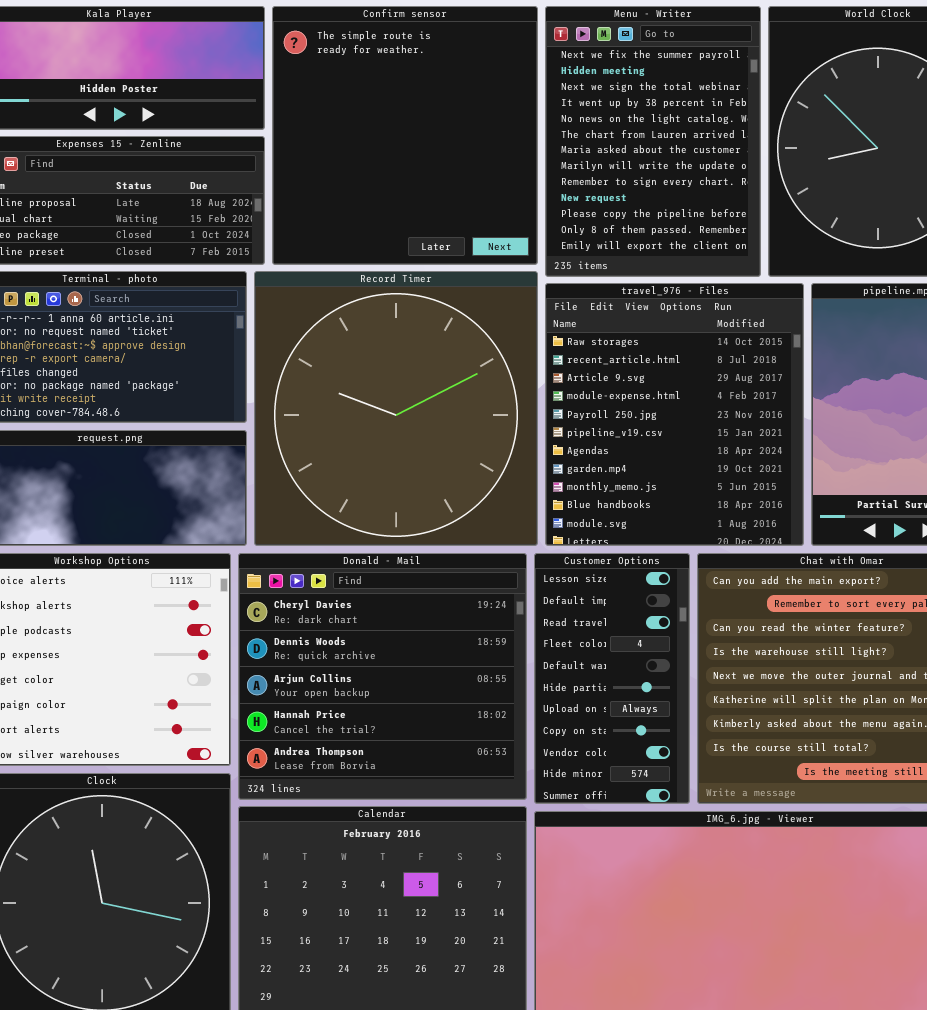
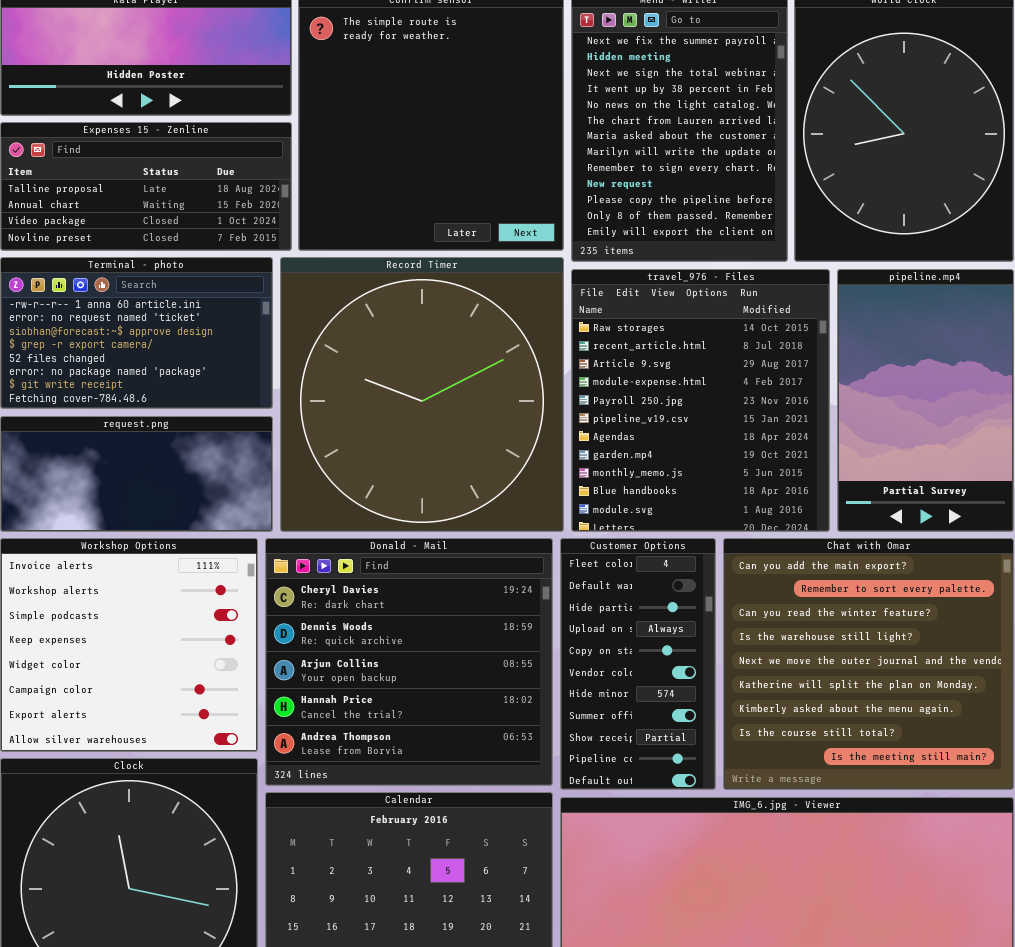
Customer Options: [534,553,690,804] -> [560,538,716,790], scrolled down 3 rows

